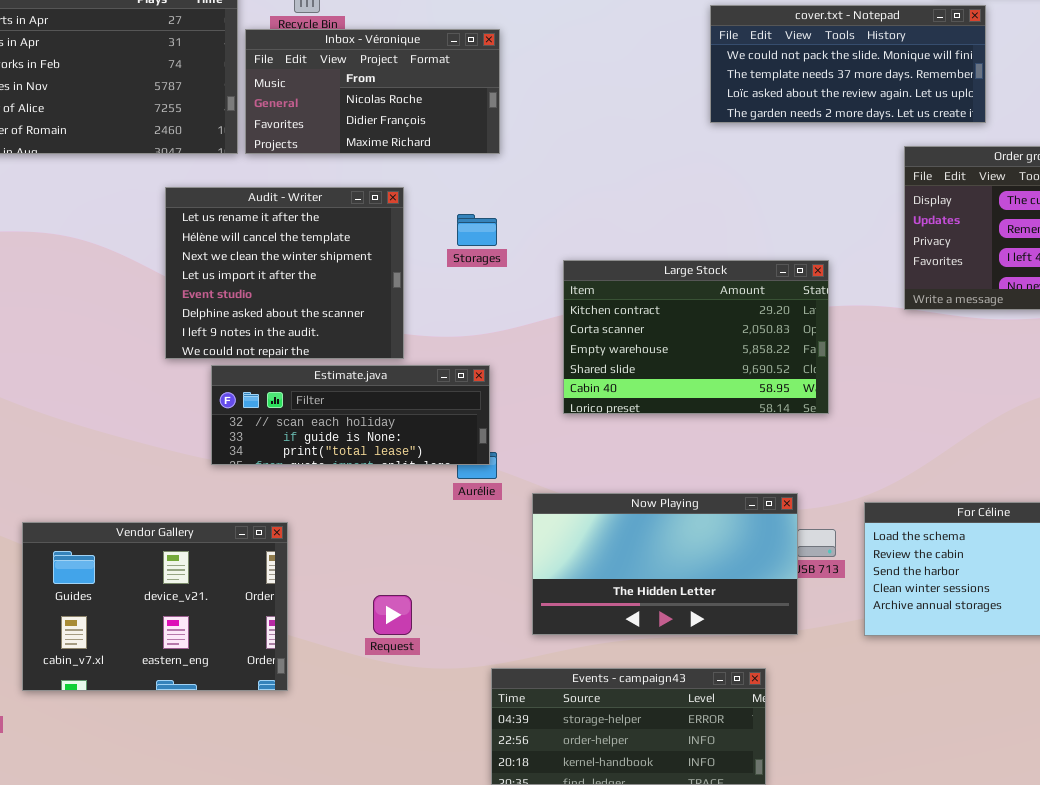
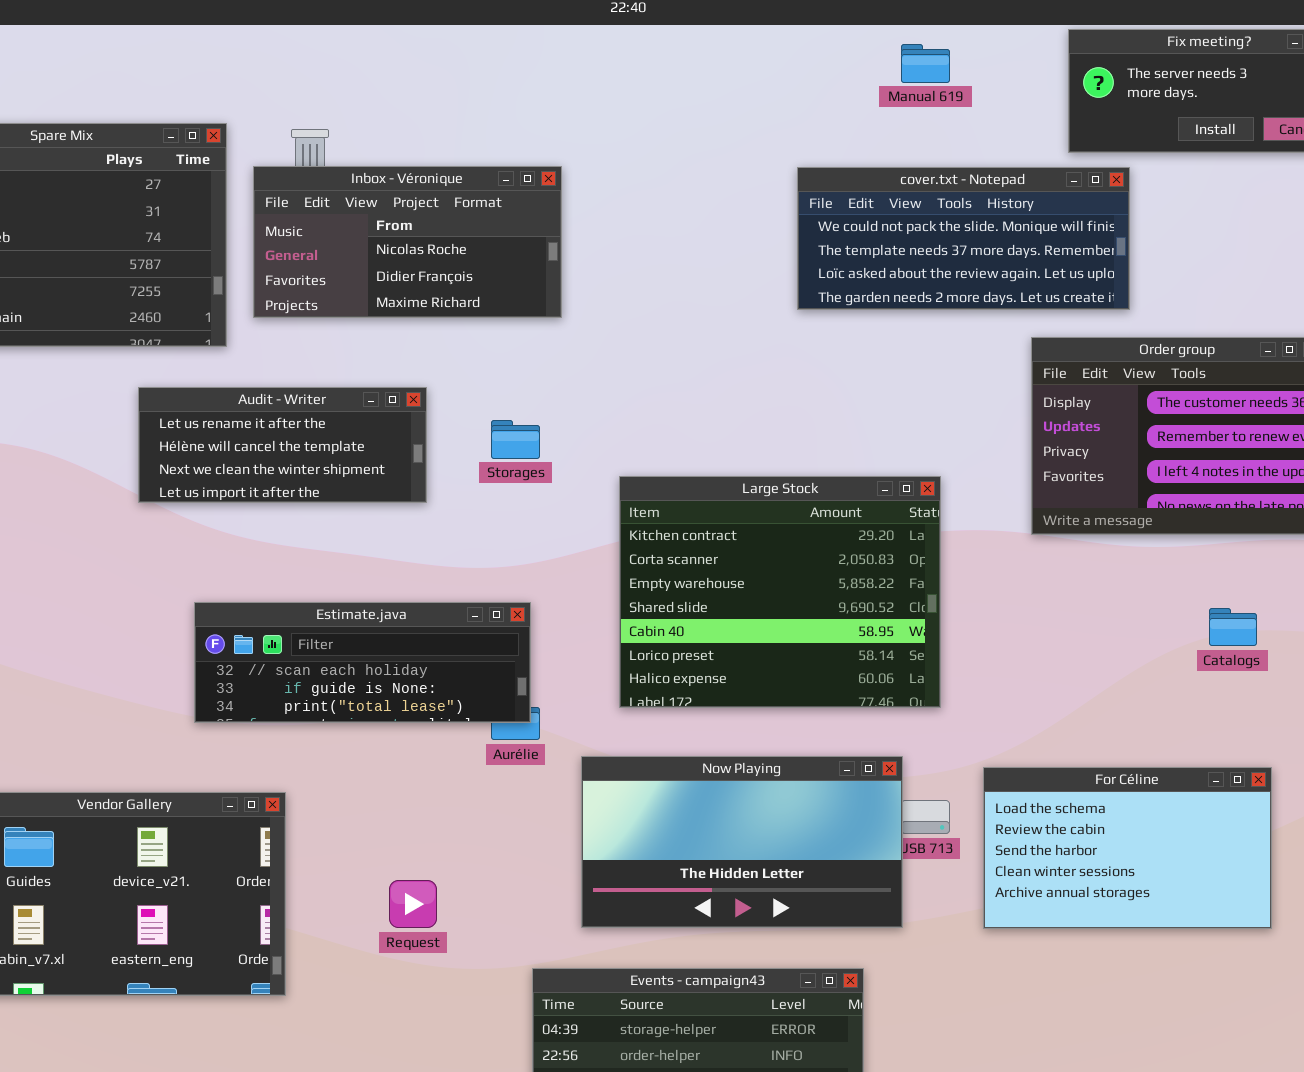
Inbox - Véronique: [245,29,500,154] -> [253,166,562,318], moved
Audit - Writer: [165,187,404,359] -> [138,387,427,503], resized
Large Stock: [563,260,829,414] -> [619,476,941,708], resized

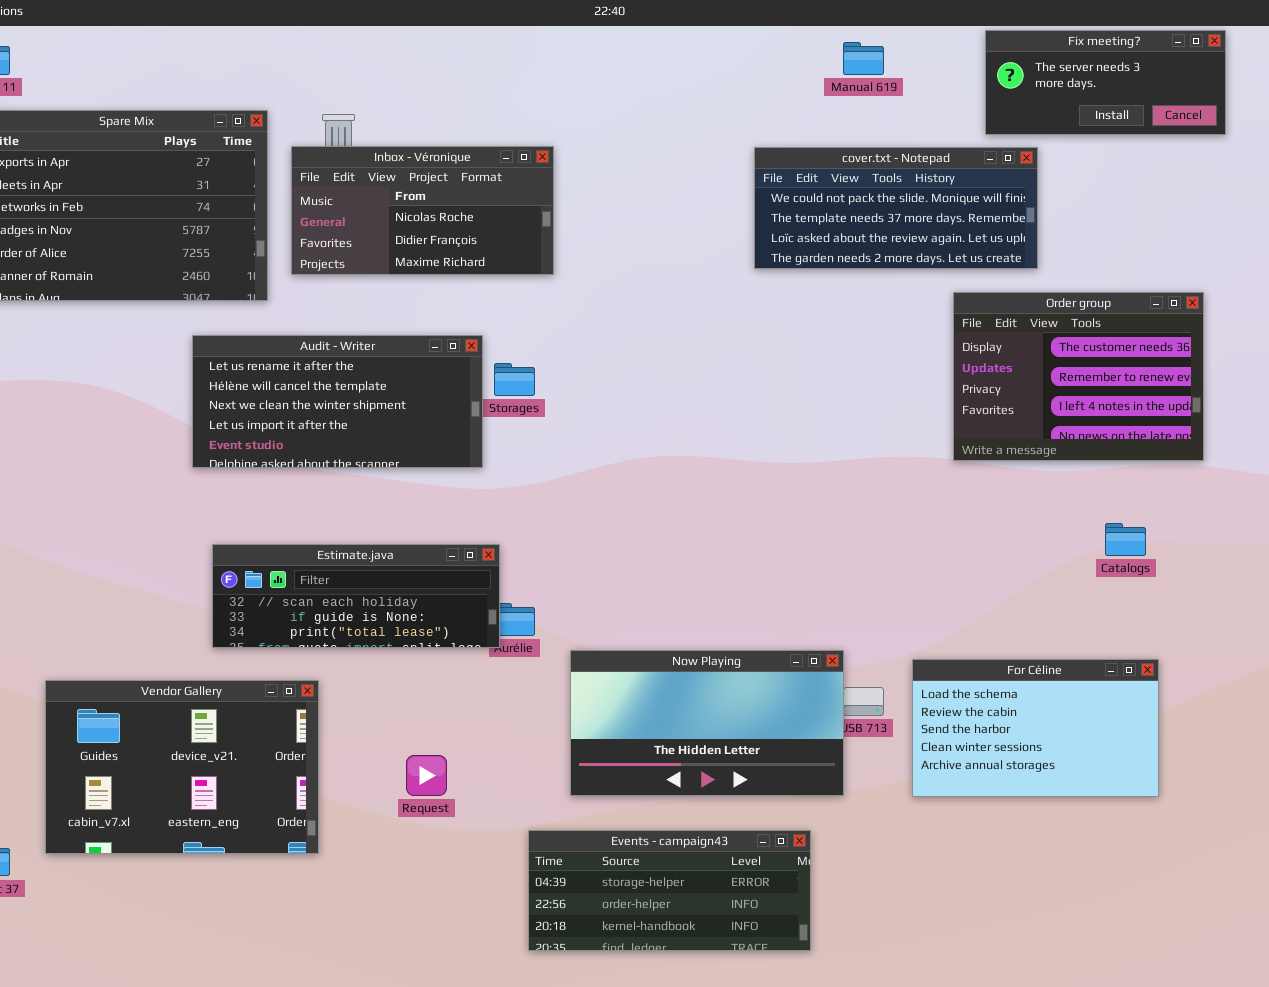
Audit - Writer: [138,387,427,503] -> [192,335,483,468], resized
Large Stock: [619,476,941,708] -> none, closed
Estimate.java: [194,602,531,723] -> [212,544,500,648], moved

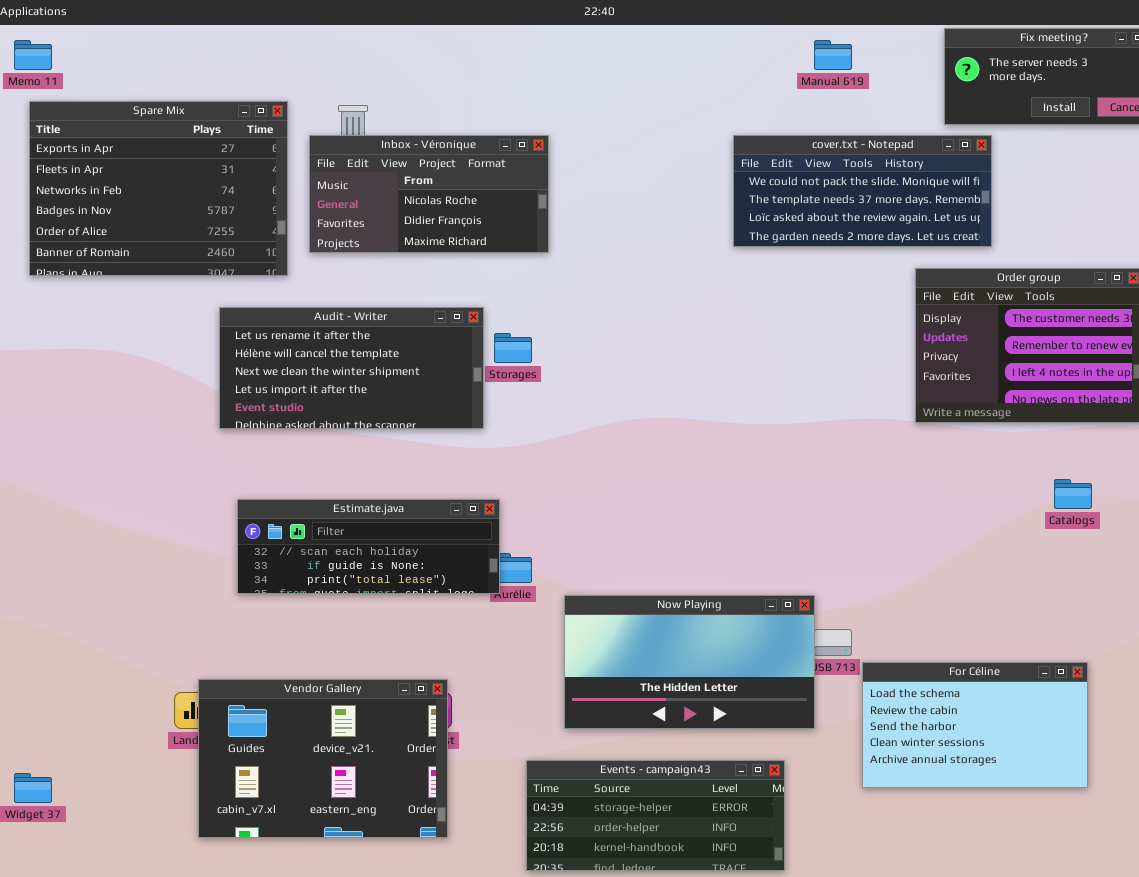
For Céline: [912,659,1159,797] -> [862,662,1088,788], moved
Vendor Gallery: [45,680,319,854] -> [198,679,448,838], moved

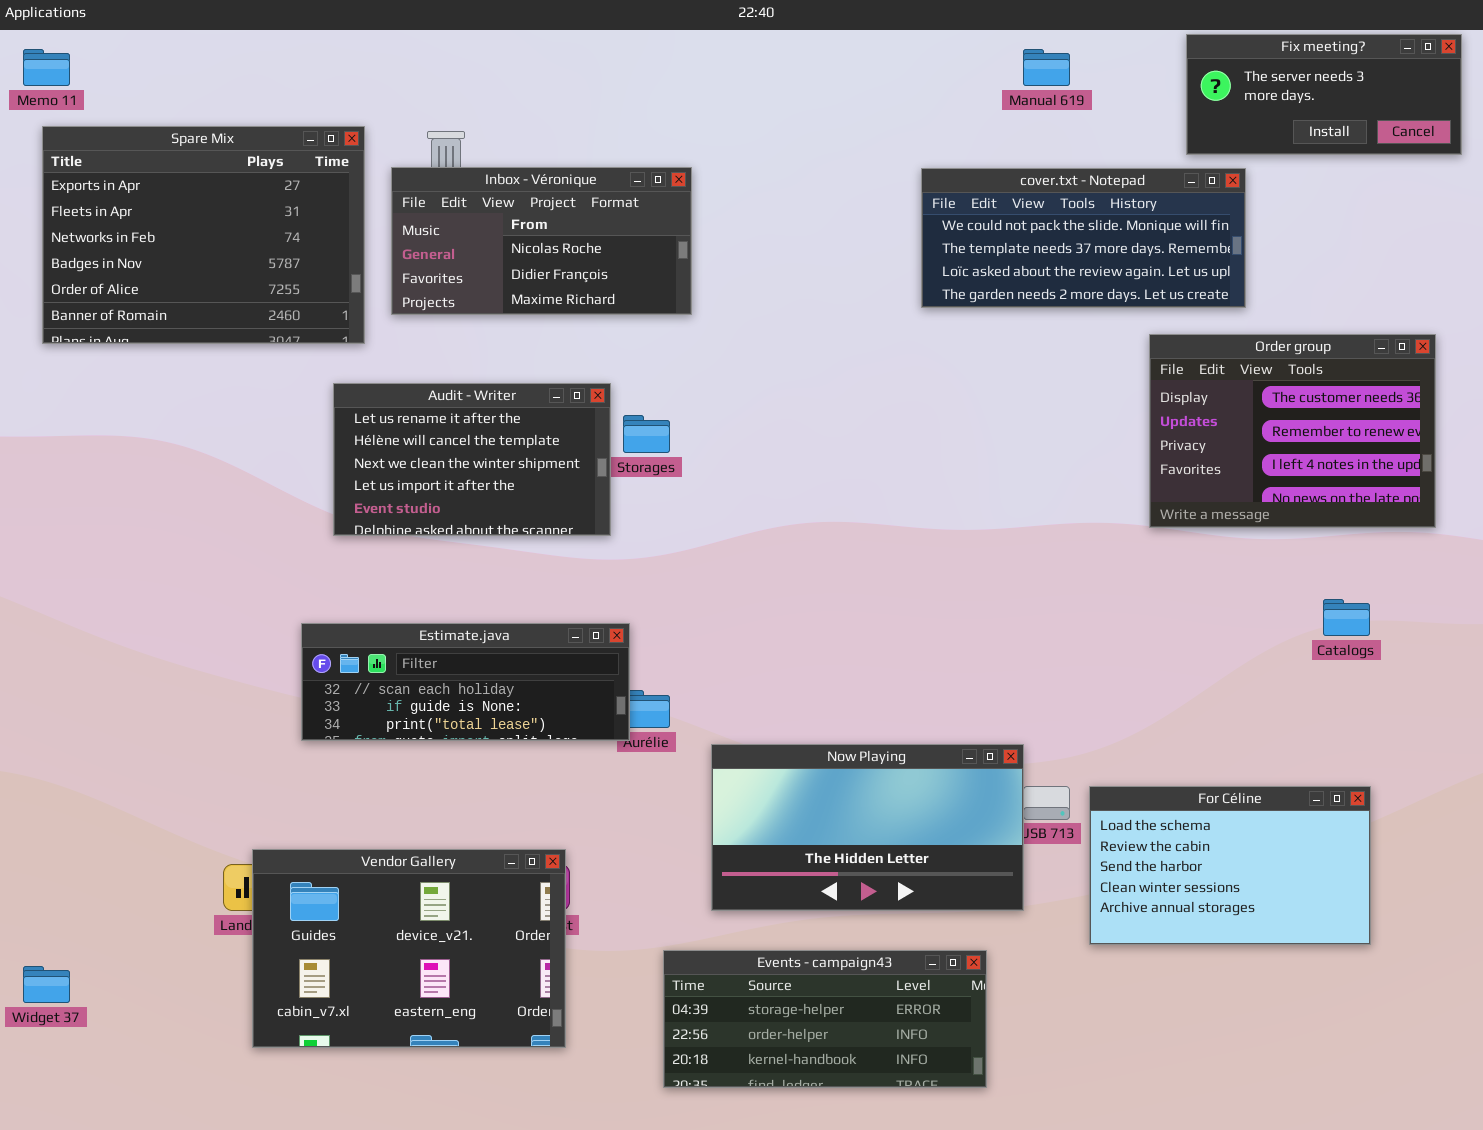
Audit - Writer: [219,307,484,429] -> [333,383,611,536], resized
For Céline: [862,662,1088,788] -> [1089,786,1371,945], moved

